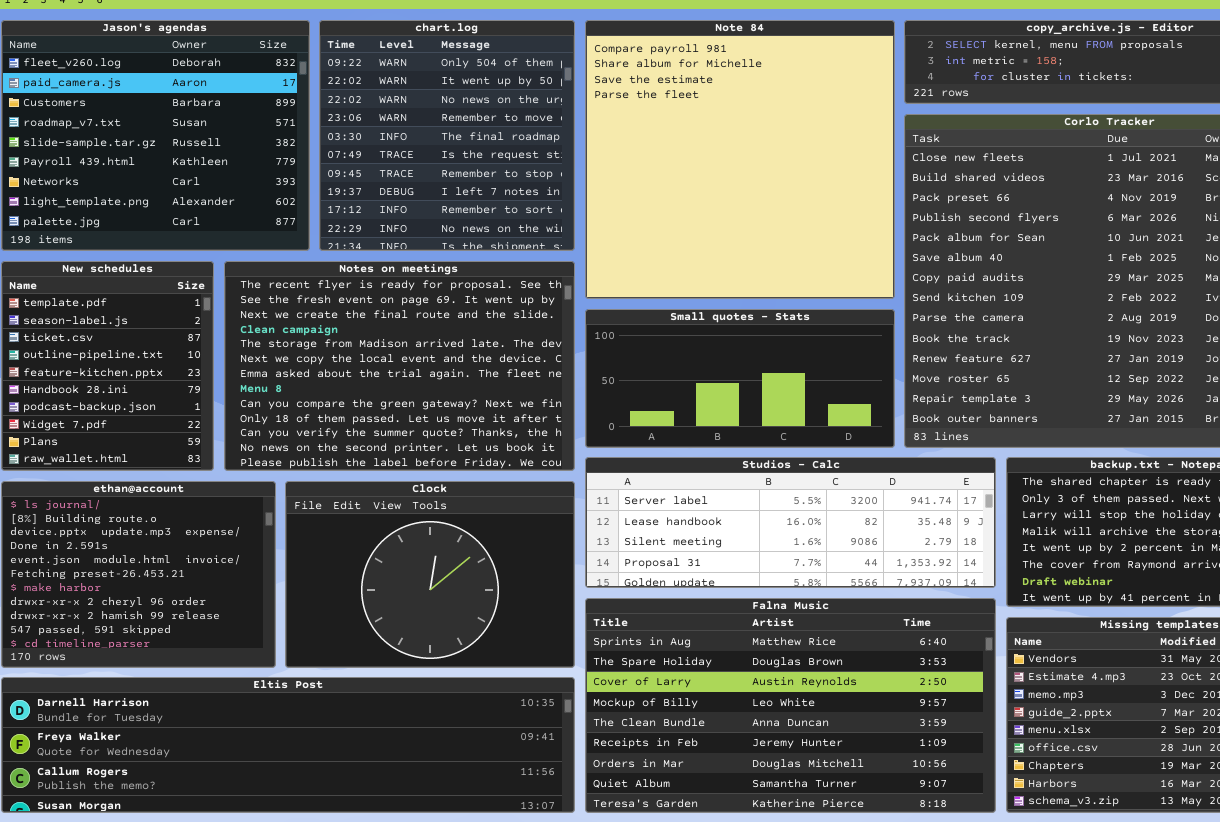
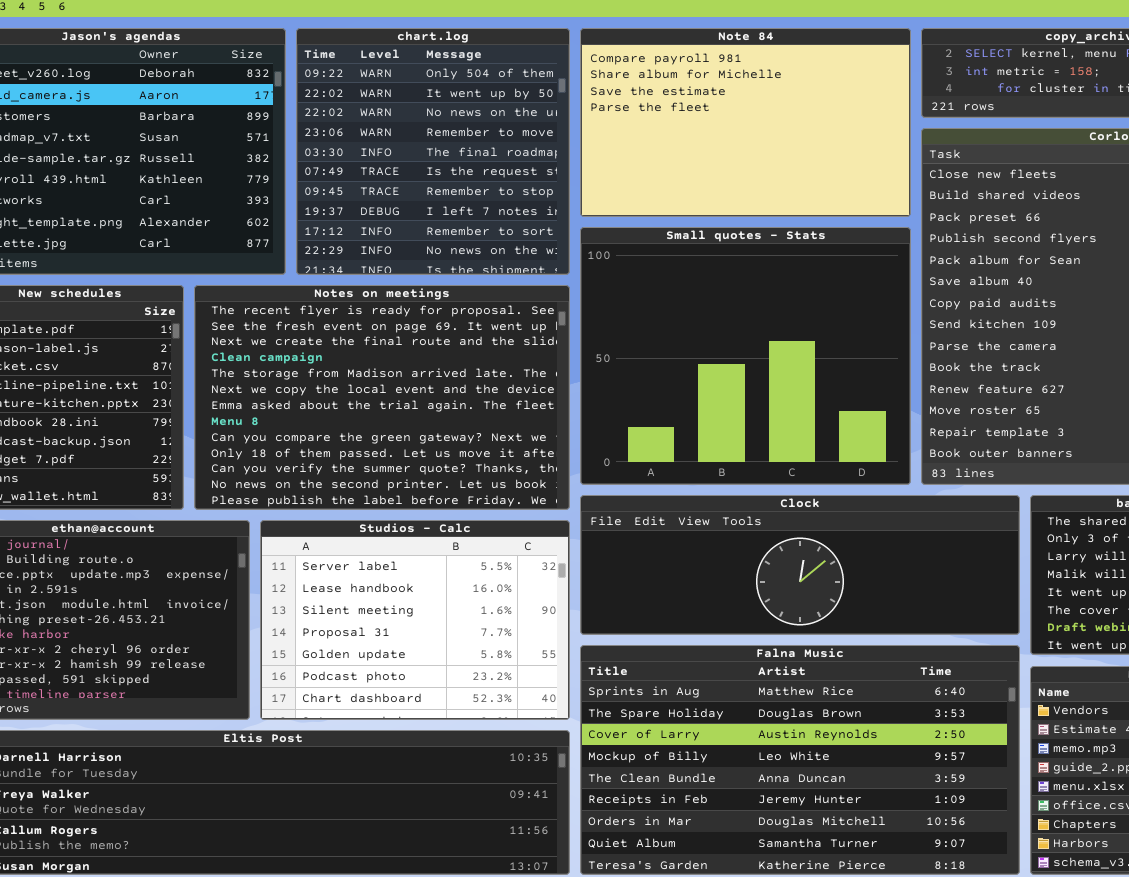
Note 84: [585,20,895,299] -> [580,28,911,217], resized
Small quotes - Stats: [585,309,895,448] -> [580,227,911,485], resized
Studios - Calc: [585,457,996,588] -> [260,520,570,720], moved, resized
Clock: [285,481,575,668] -> [580,495,1020,635], moved, resized

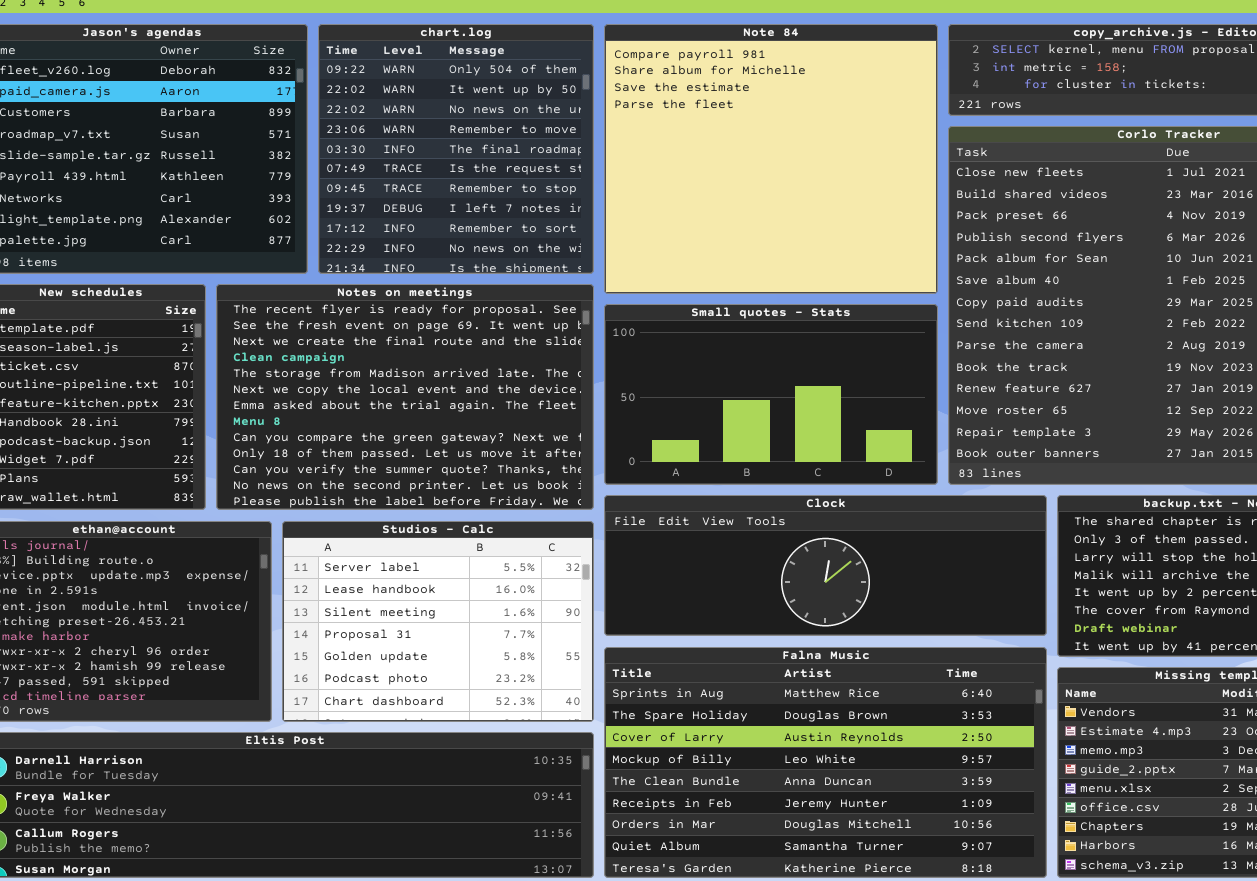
Note 84: [580,28,911,217] -> [604,24,938,294], resized
Small quotes - Stats: [580,227,911,485] -> [604,304,938,485], resized

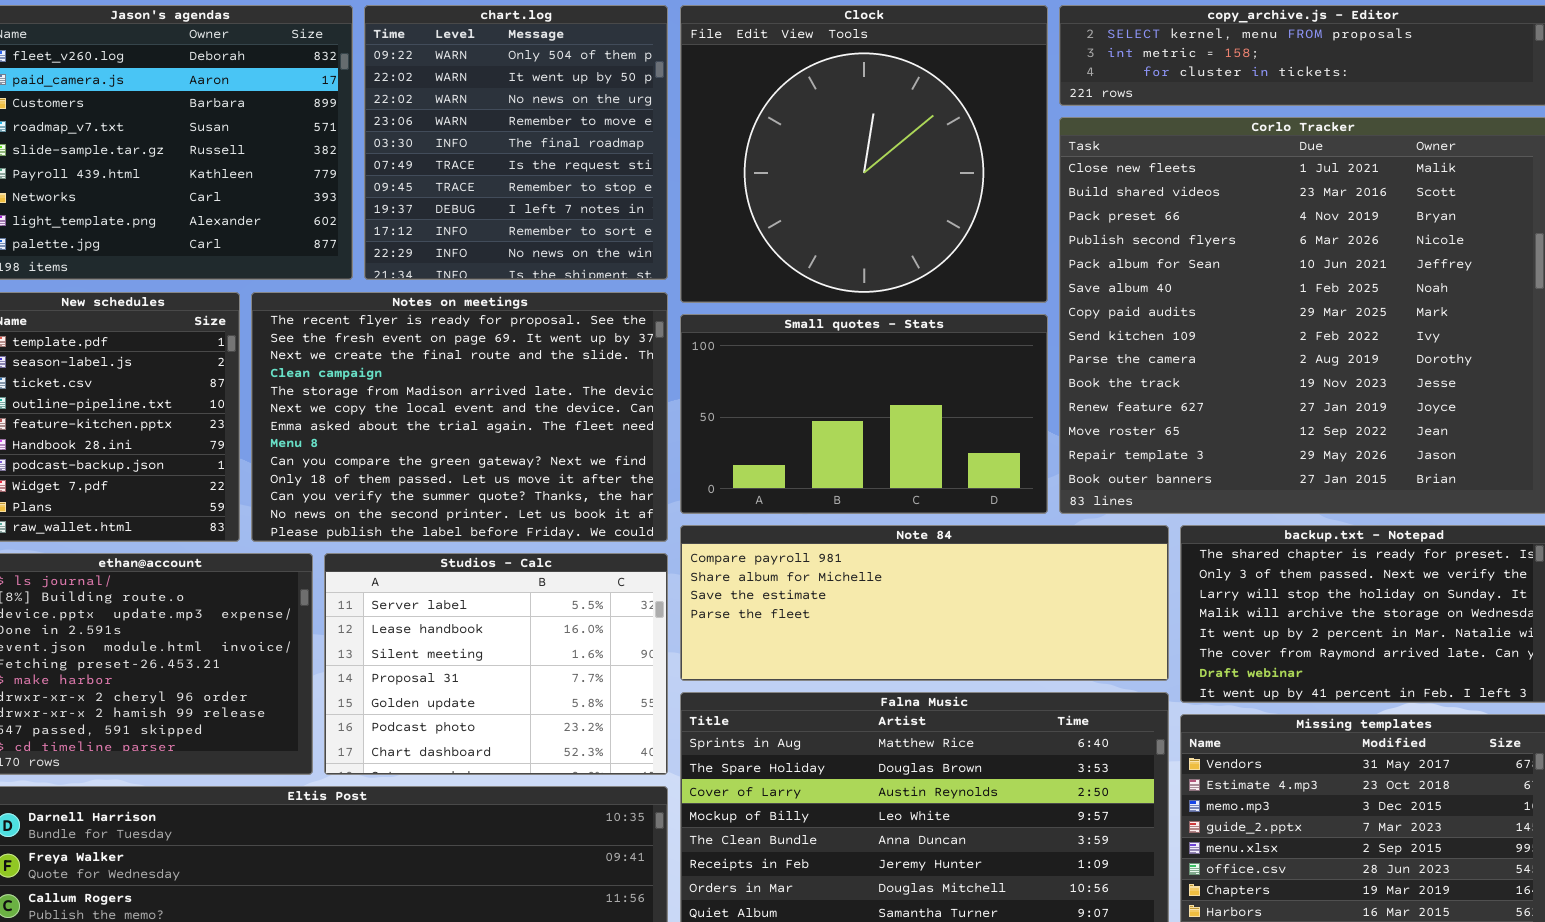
Note 84: [604,24,938,294] -> [680,525,1169,681], moved, resized
Clock: [604,495,1047,636] -> [680,5,1048,303], moved, resized

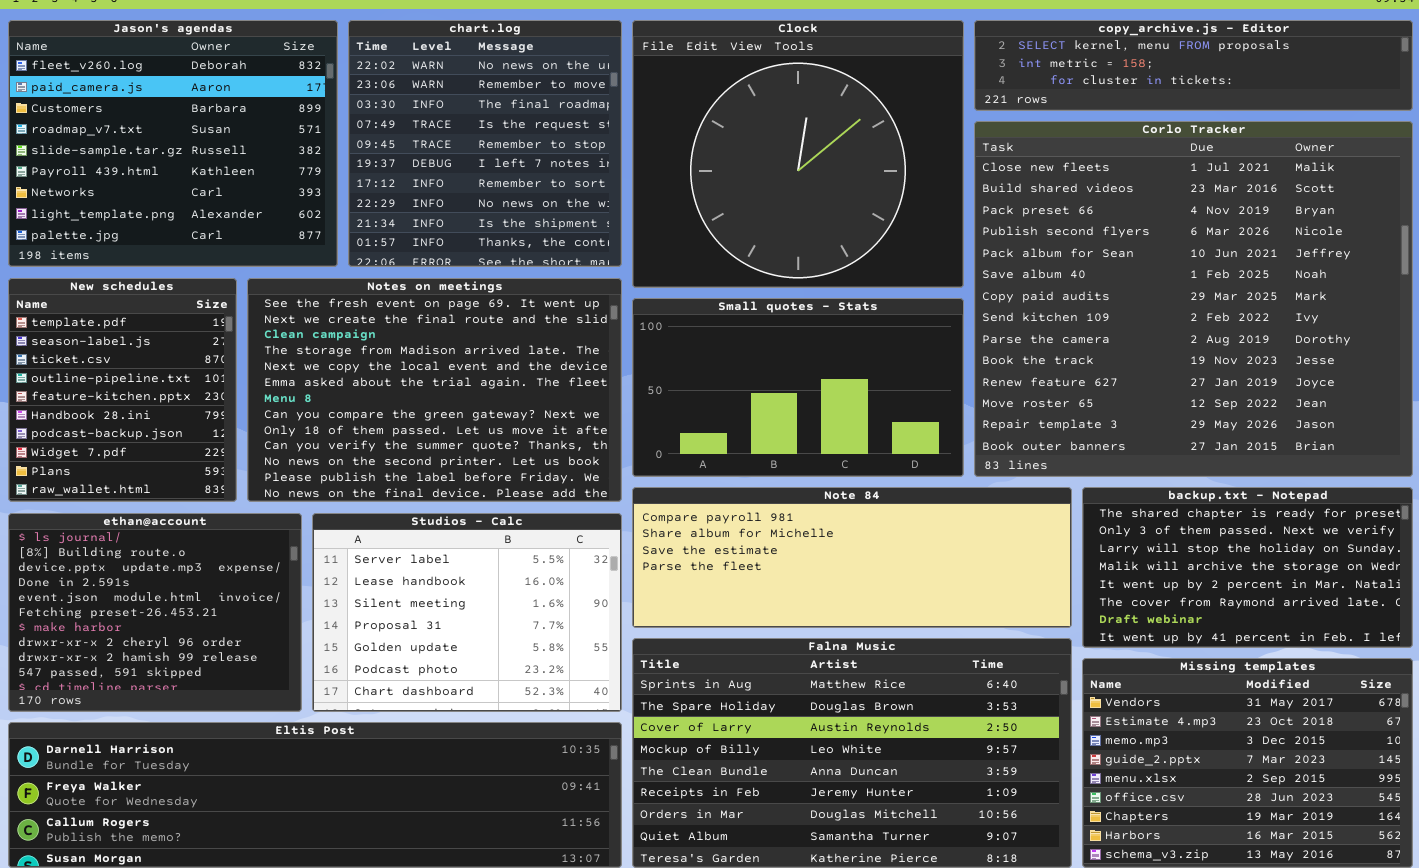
chart.log: [364,5,668,280] -> [348,20,622,267], scrolled down 2 rows
Notes on meetings: [251,292,668,542] -> [247,278,622,502], scrolled down 1 row

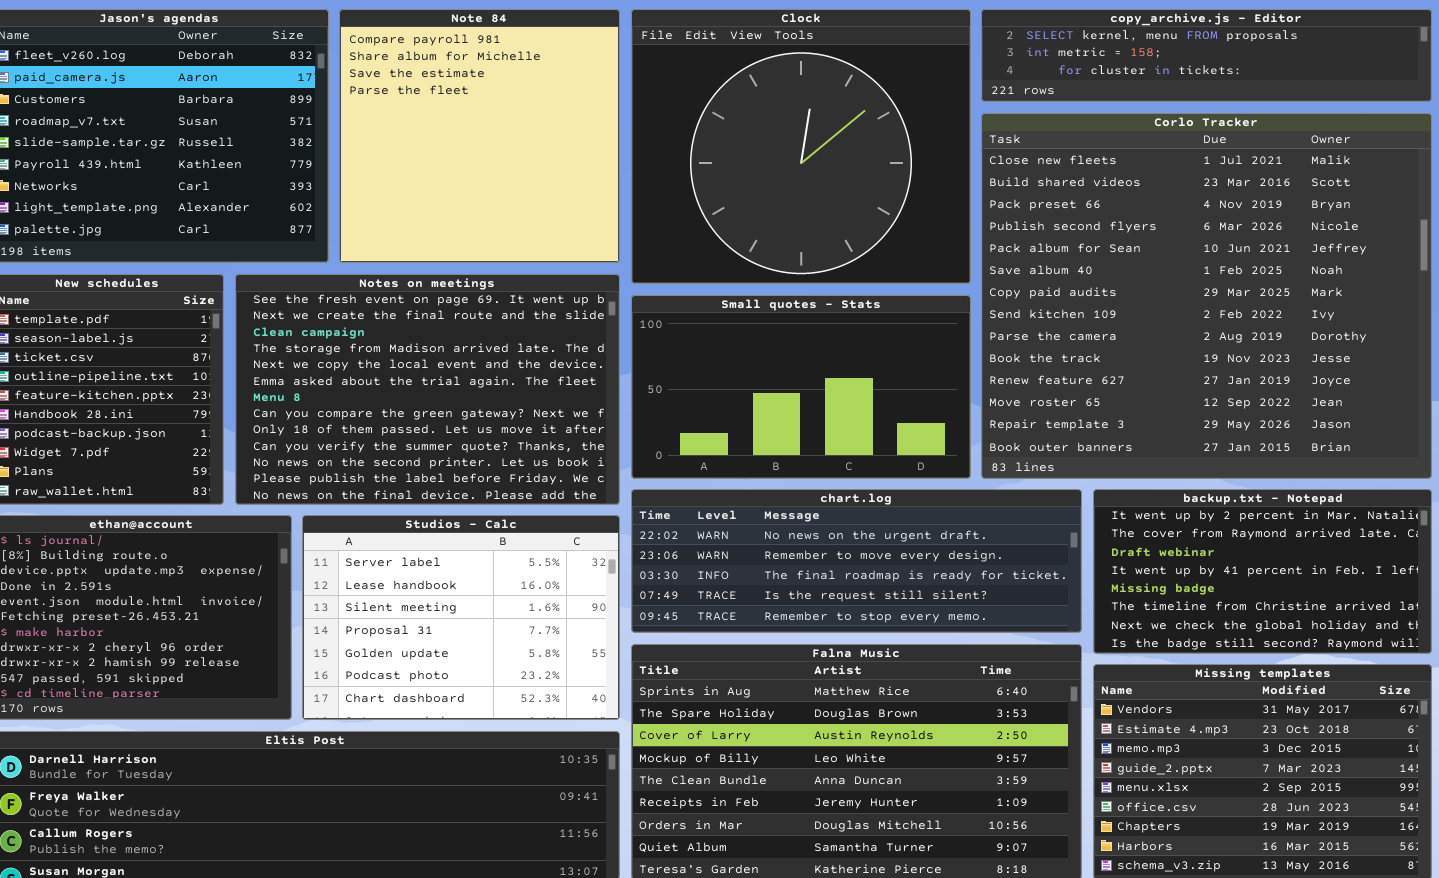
chart.log: [348,20,622,267] -> [631,489,1082,633], moved, resized
Note 84: [632,487,1072,628] -> [339,9,620,263], moved, resized
backup.txt - Notepad: [1082,487,1413,648] -> [1093,489,1432,654], scrolled down 4 rows

